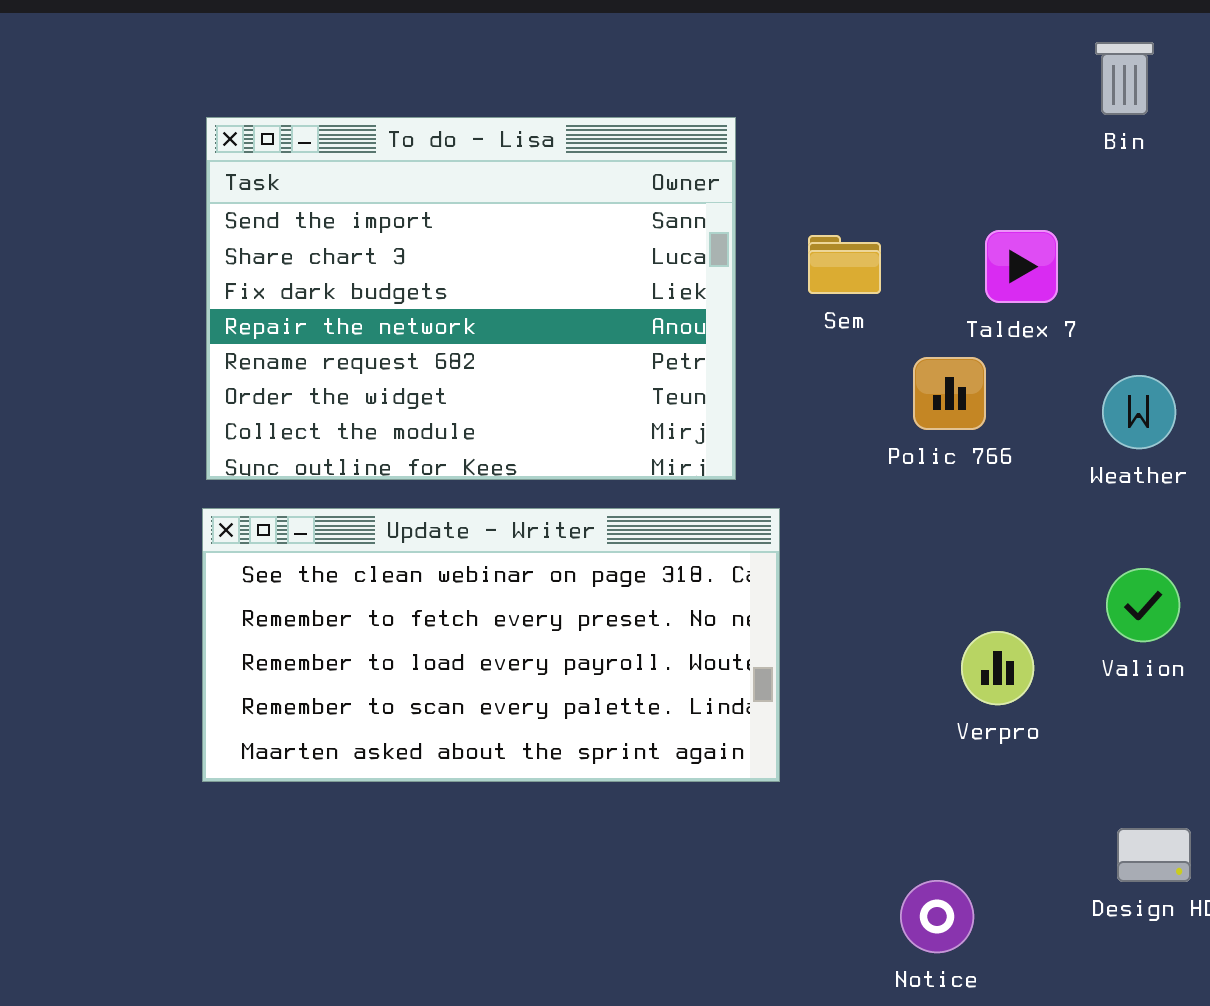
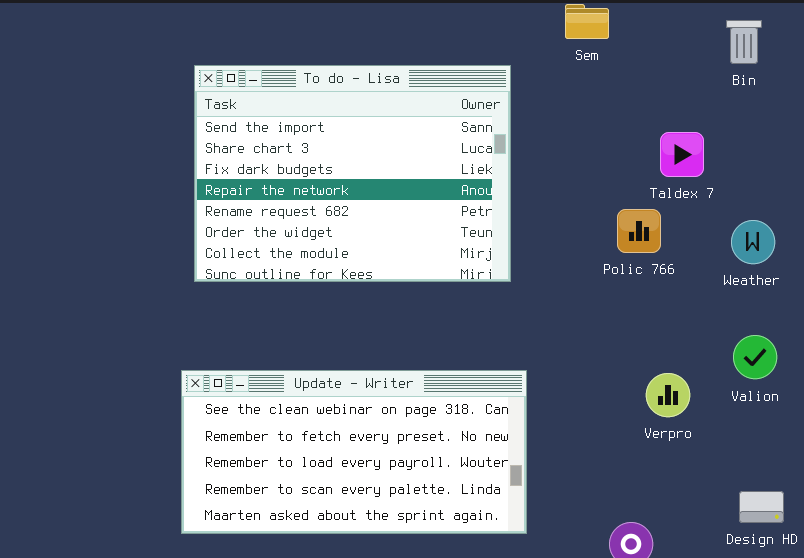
Sem: [808,235,881,294] -> [565,4,609,39], moved
Update - Writer: [202,508,780,782] -> [181,370,527,534], moved

